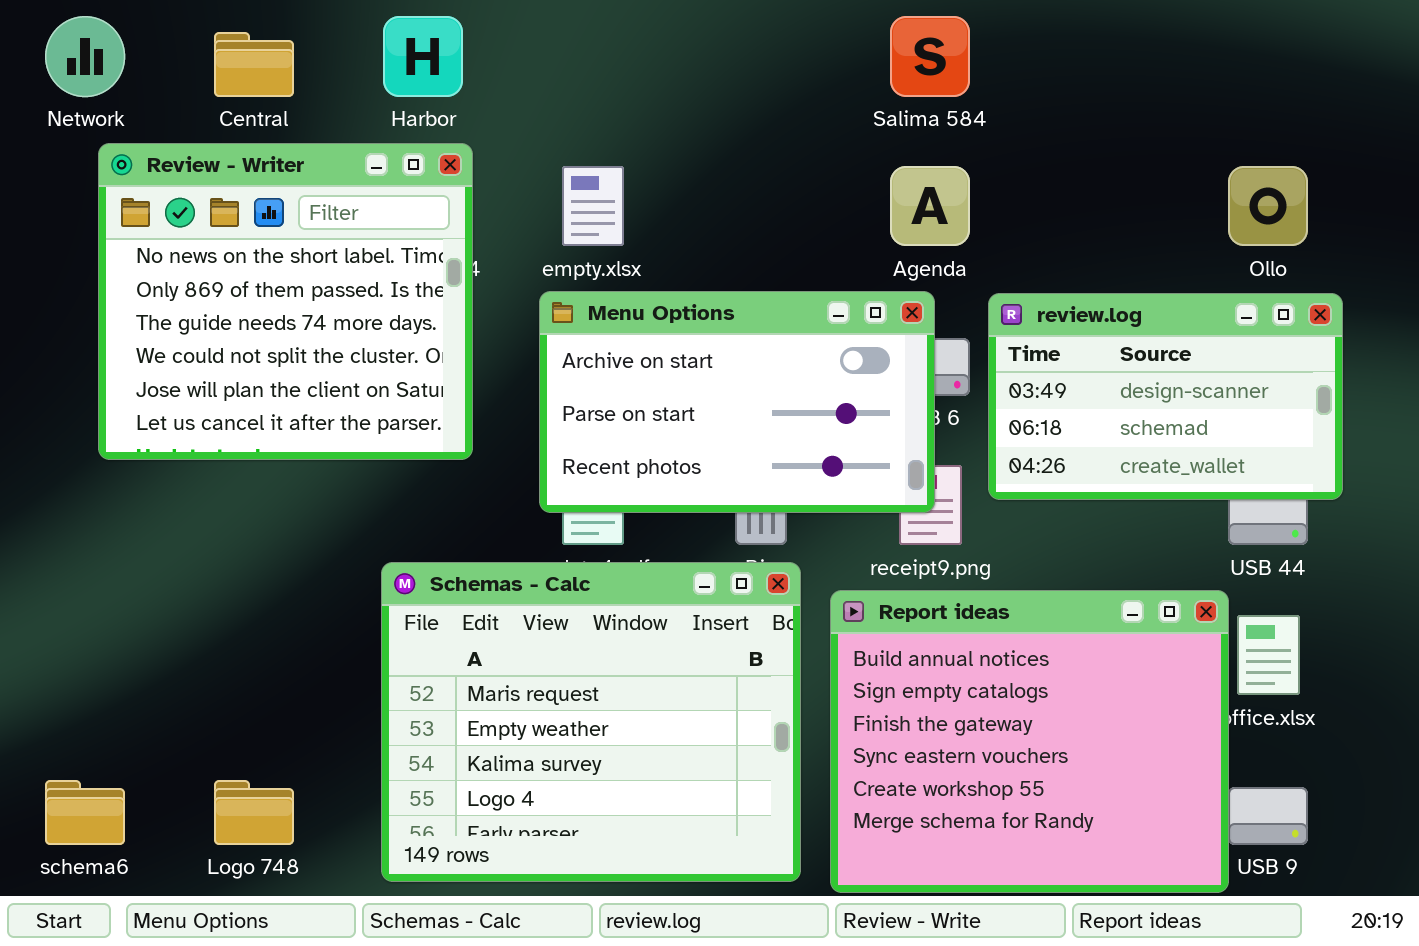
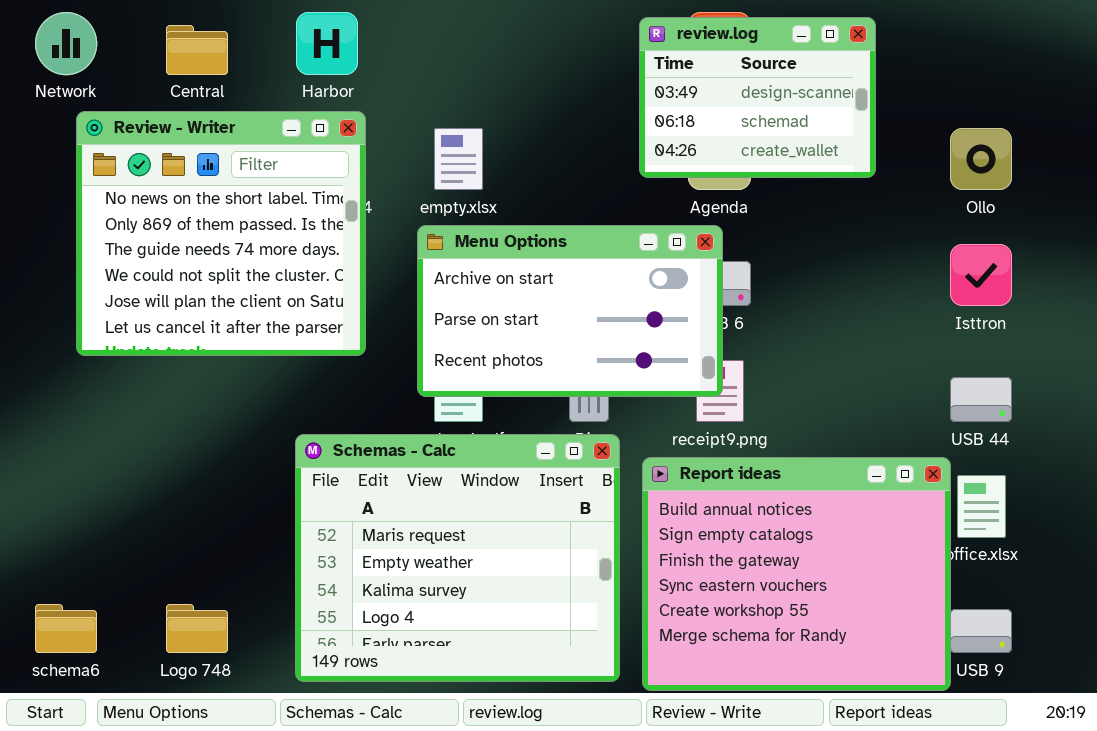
review.log: [988,293,1343,500] -> [639,17,876,178], moved, resized

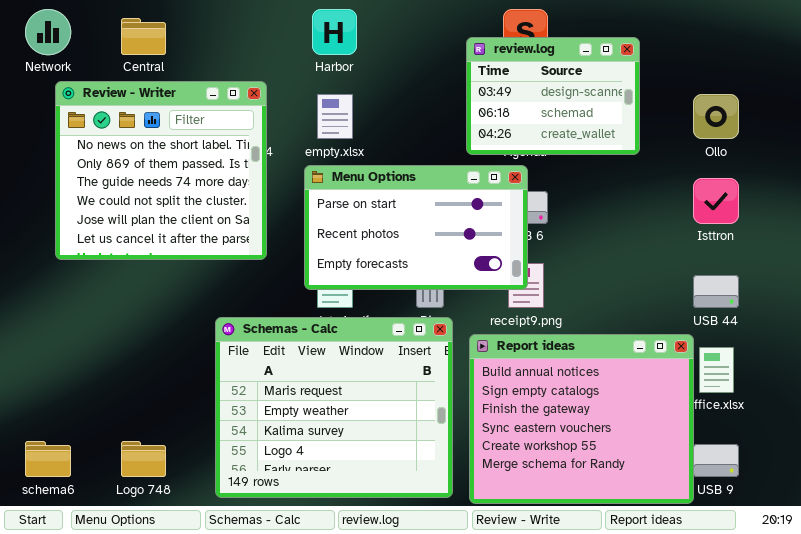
Harbor: [296,12,358,75] -> [312,9,357,55], moved
review.log: [639,17,876,178] -> [466,37,640,155], moved
Menu Options: [417,225,723,397] -> [304,165,528,290], scrolled down 1 row

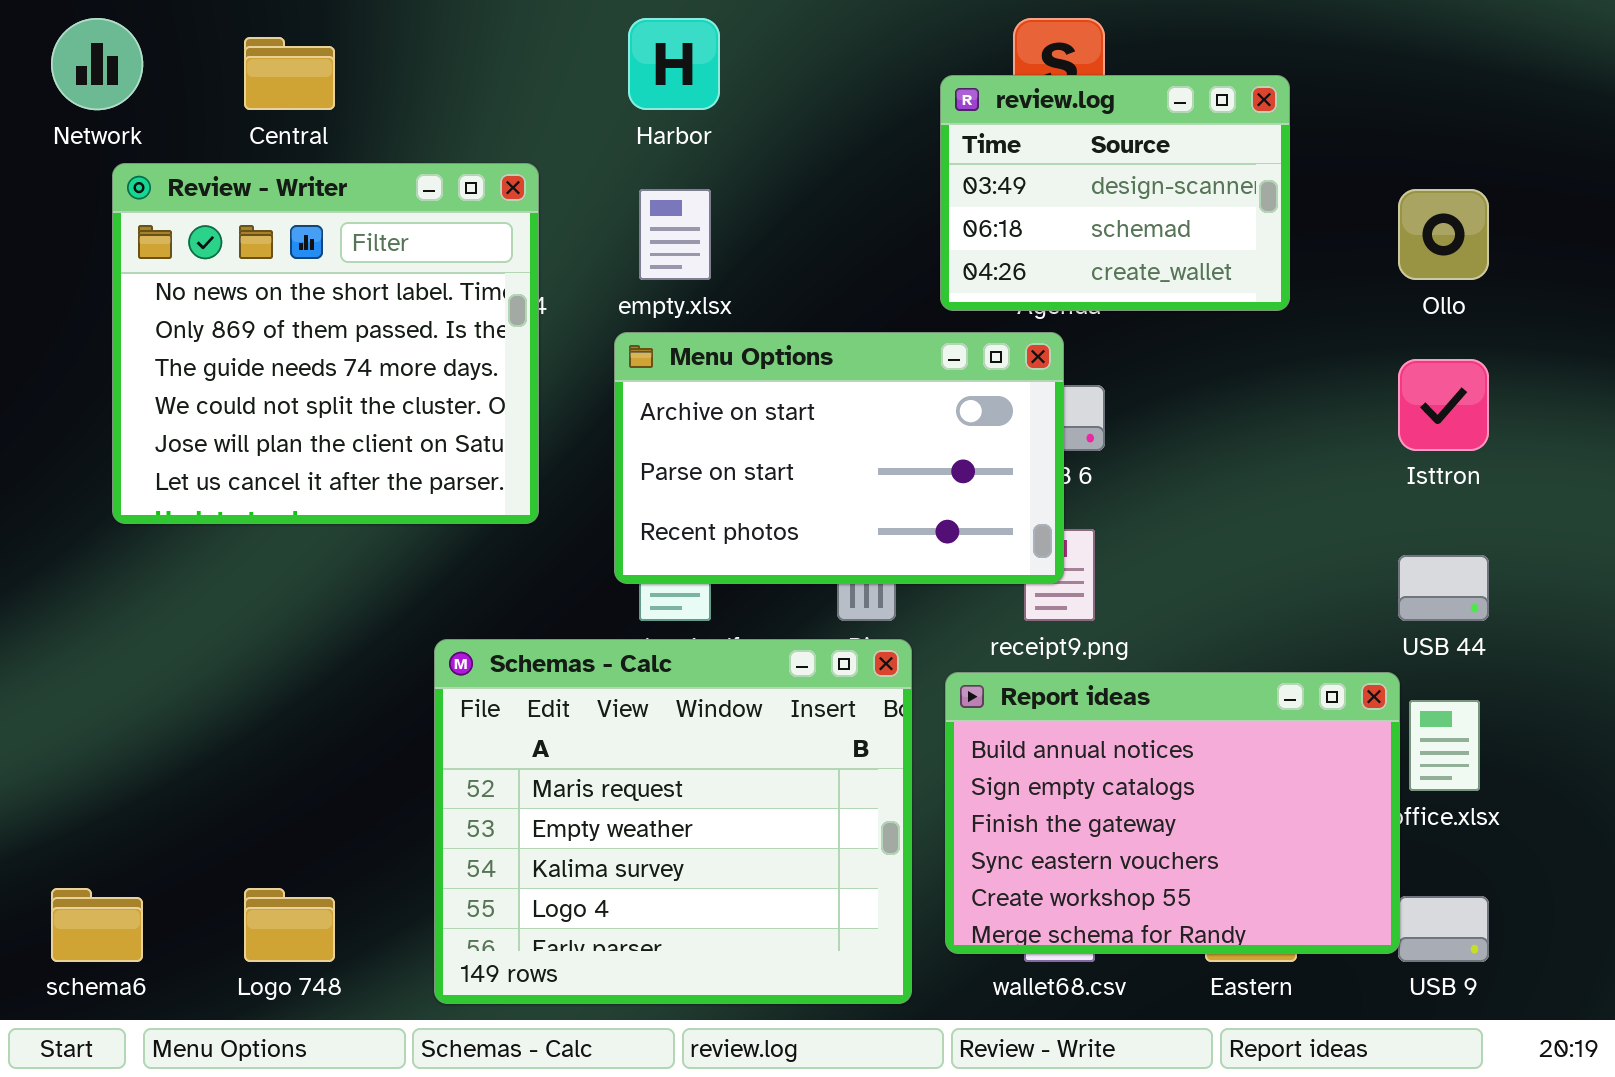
Menu Options: [304,165,528,290] -> [614,332,1064,584], scrolled up 1 row
Report ideas: [469,334,694,504] -> [945,672,1400,954], resized

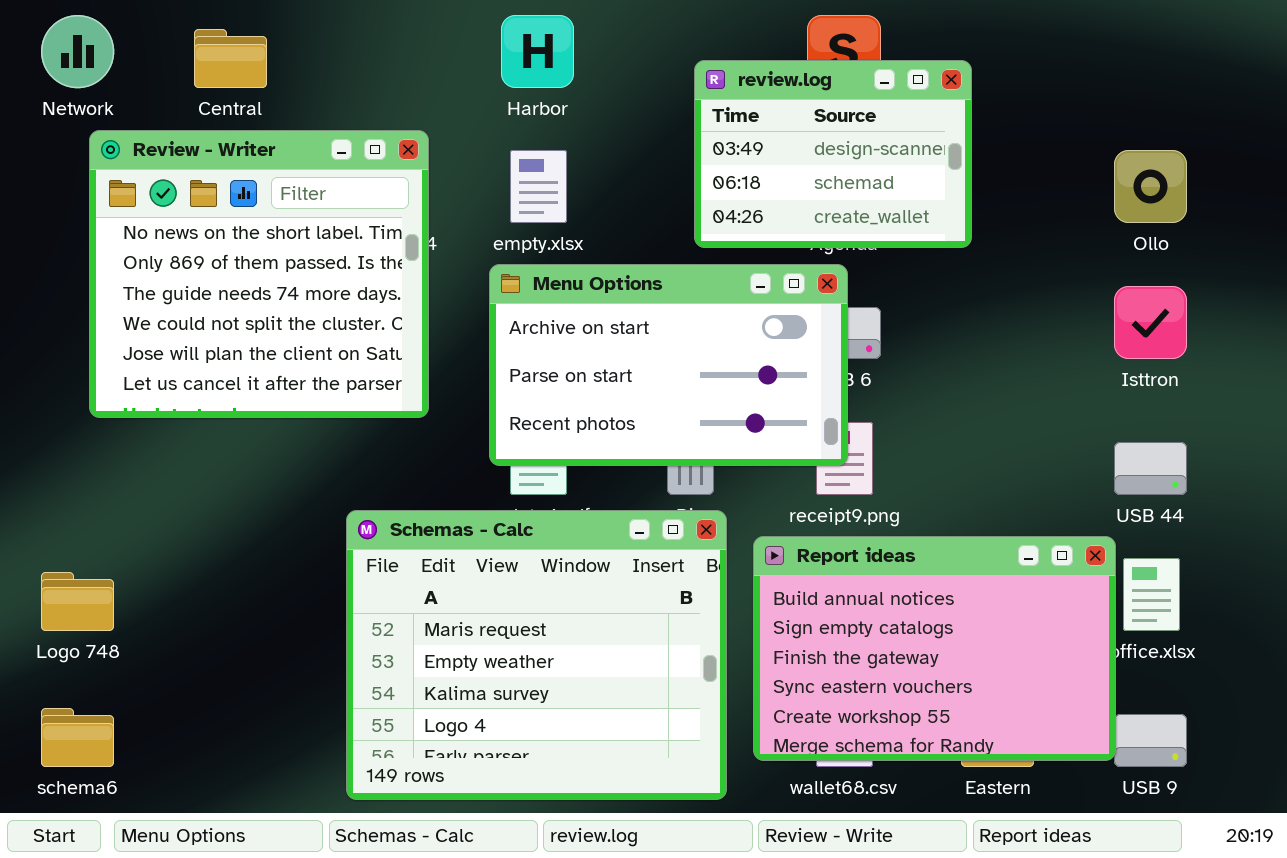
review.log: [940,75,1290,311] -> [694,60,972,248], moved
Logo 748: [244,888,335,962] -> [41,572,114,631], moved

